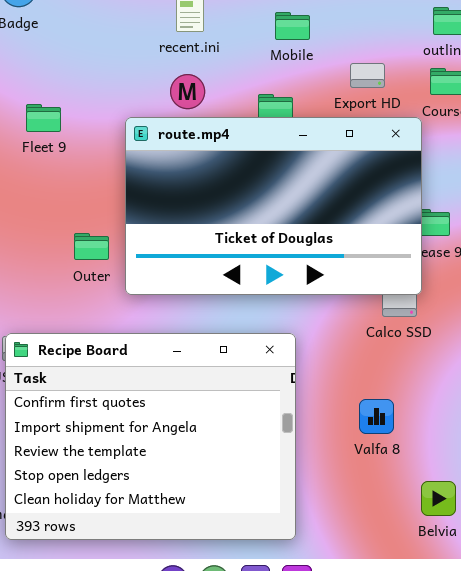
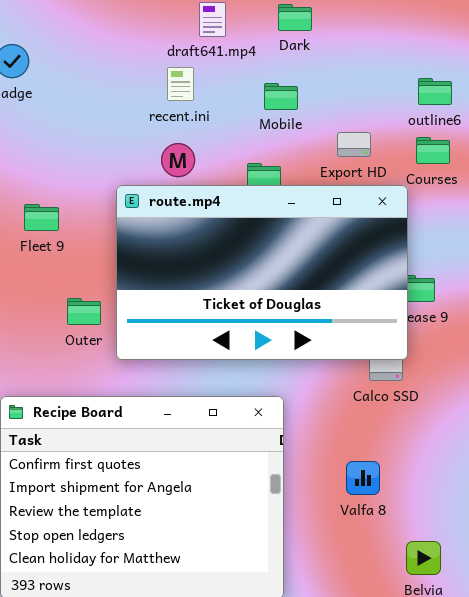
Fleet 9: [26,104,61,132] -> [24,204,59,231], moved

